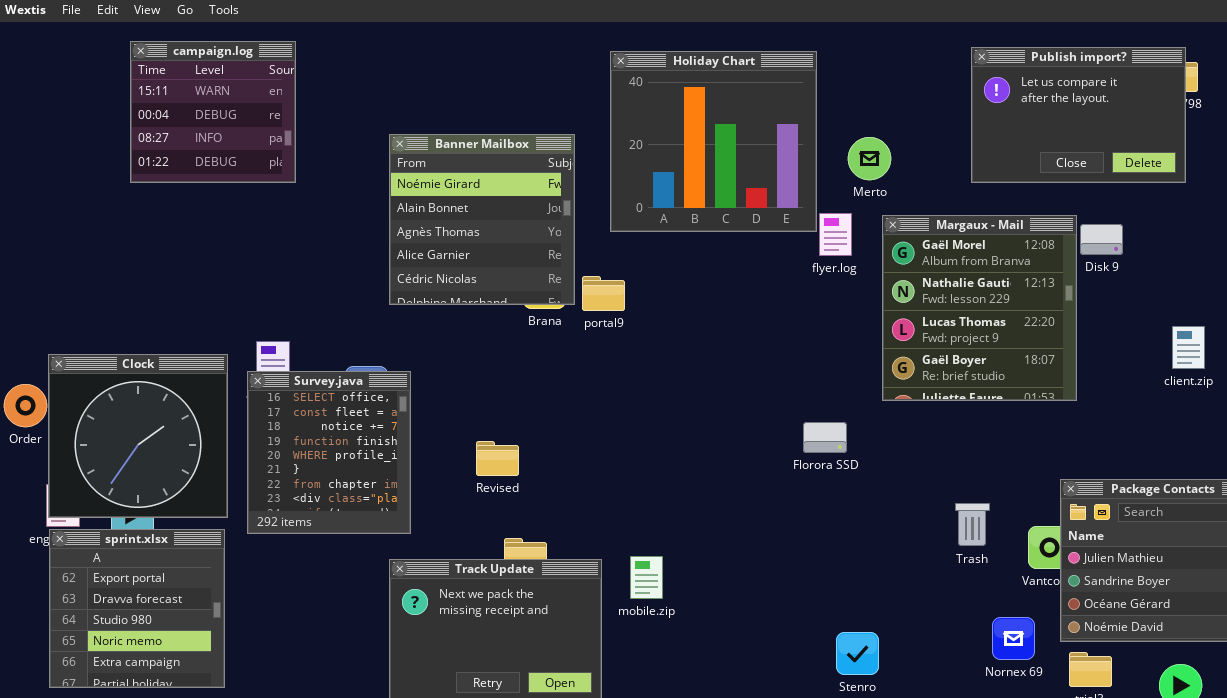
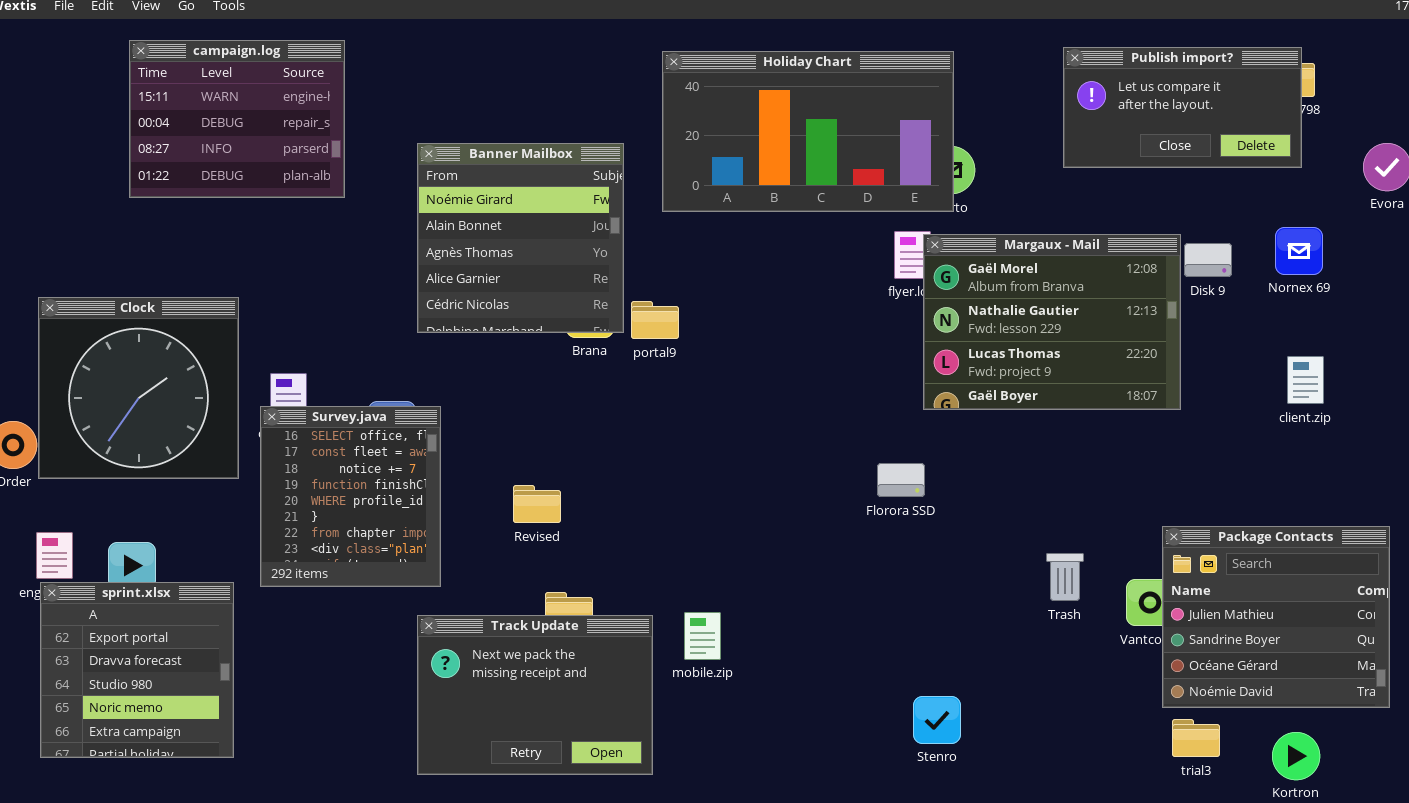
campaign.log: [130,41,296,183] -> [129,40,345,198], resized
Publish import?: [971,47,1186,183] -> [1063,47,1302,168], resized
Holiday Chart: [610,51,817,232] -> [662,51,954,212], resized
Margaux - Mail: [882,215,1077,401] -> [923,234,1181,410], resized
Clock: [48,354,228,518] -> [38,297,239,479], moved
Nornex 69: [992,617,1035,660] -> [1275,227,1323,275], moved

